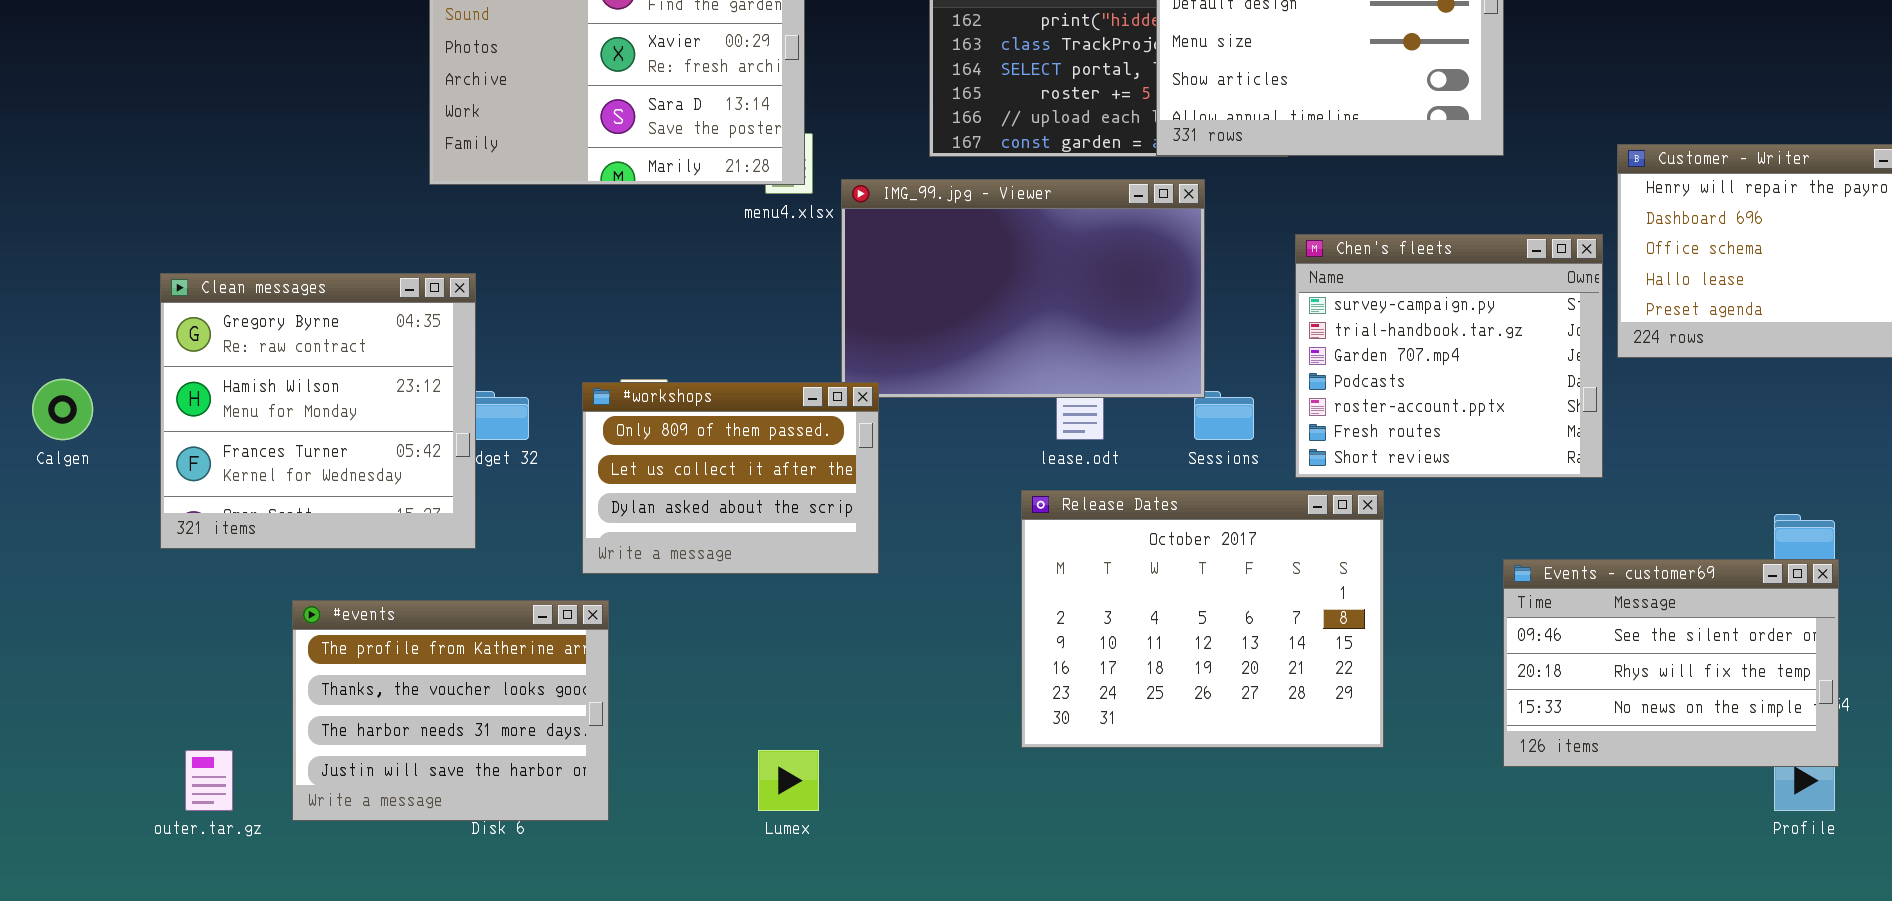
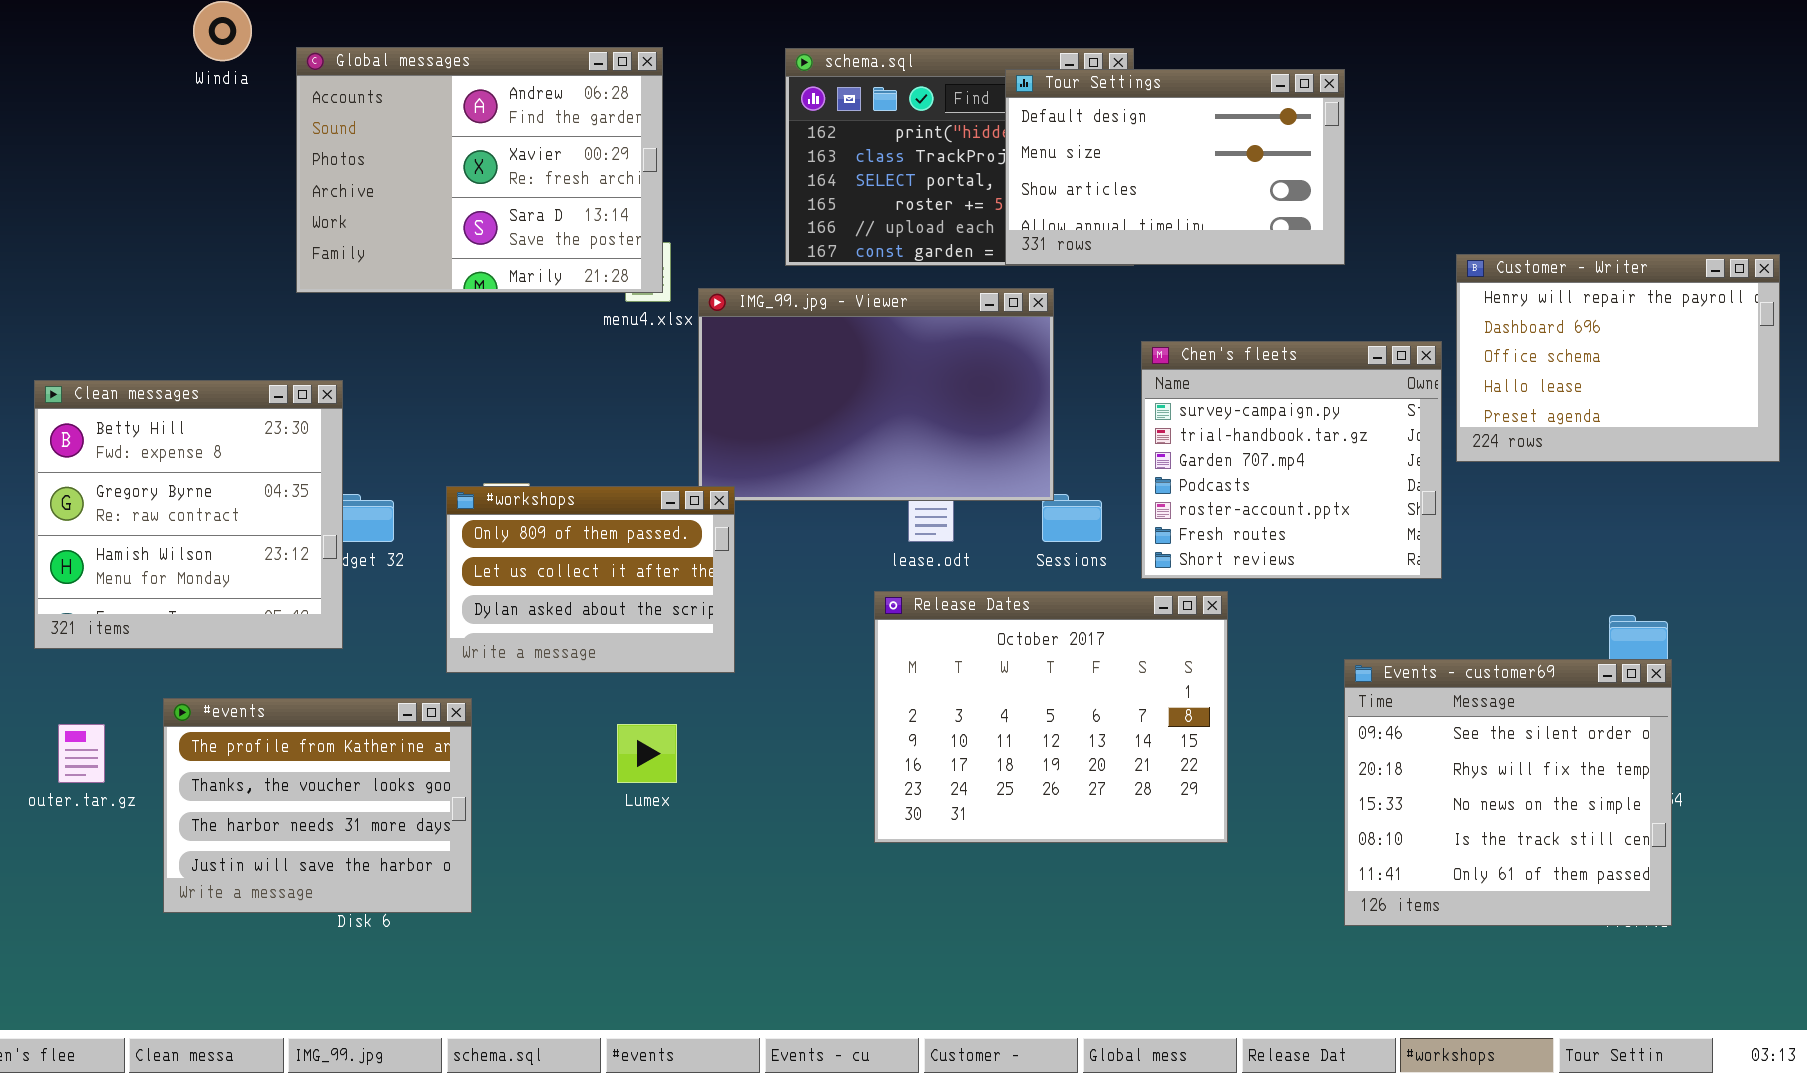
Clean messages: [160,273,476,549] -> [34,380,343,649], scrolled up 1 row
Events - customer69: [1503,559,1839,767] -> [1344,659,1672,926], resized
outer.tar.gz: [185,750,233,811] -> [58,724,105,783], moved
Lumex: [758,750,819,811] -> [617,724,677,783], moved

